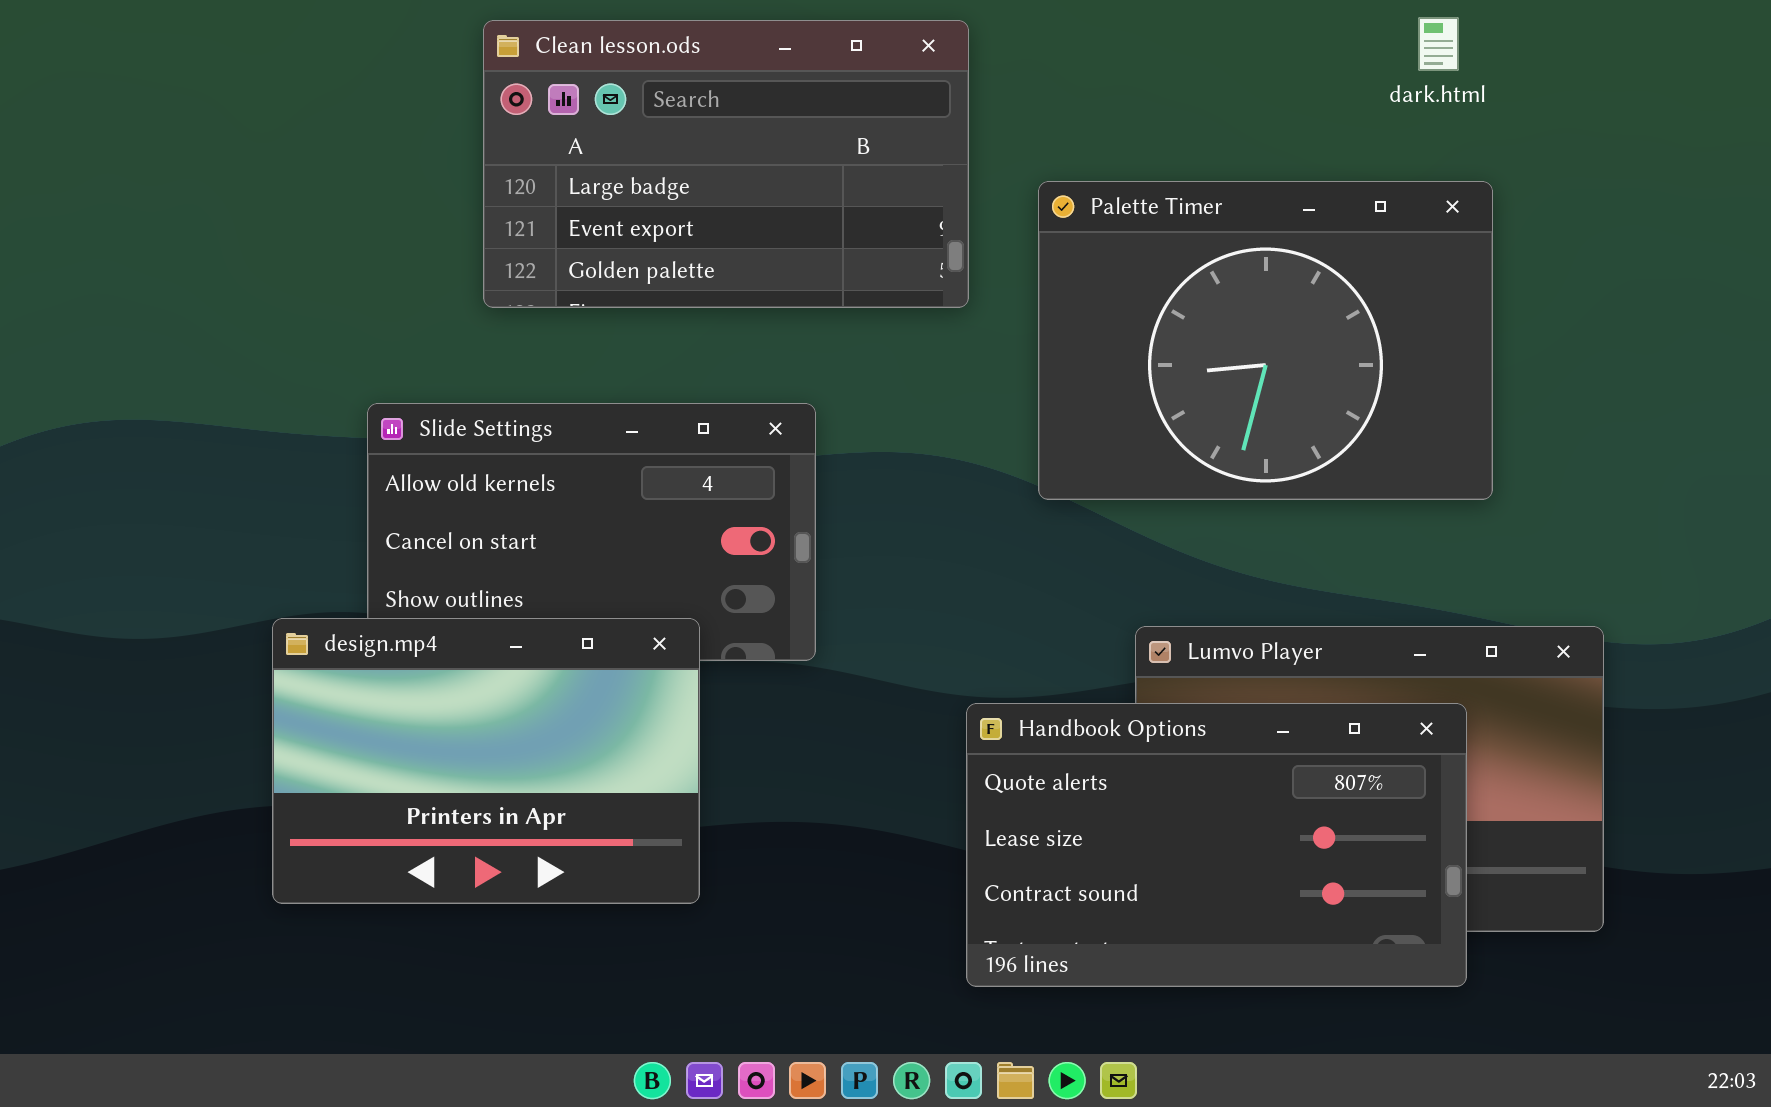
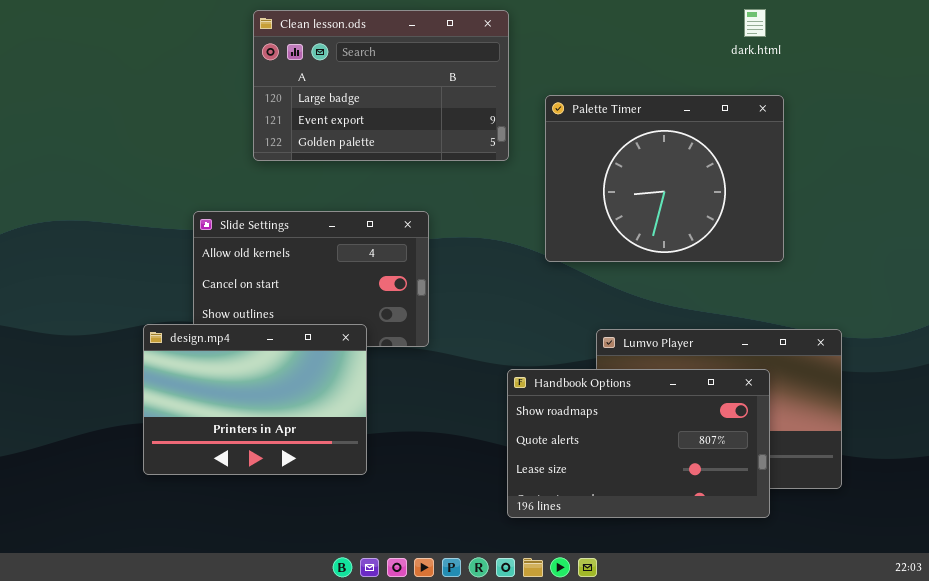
Handbook Options: [966,703,1467,987] -> [507,369,770,518], scrolled up 1 row

